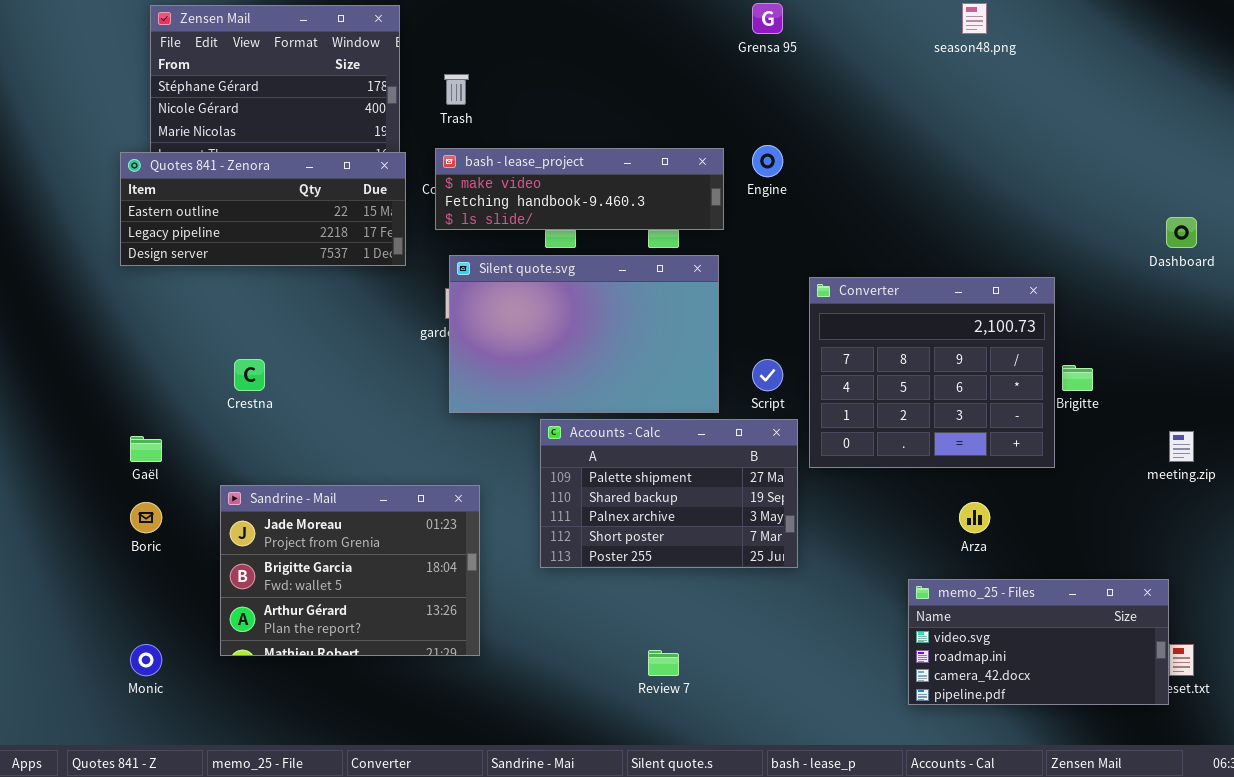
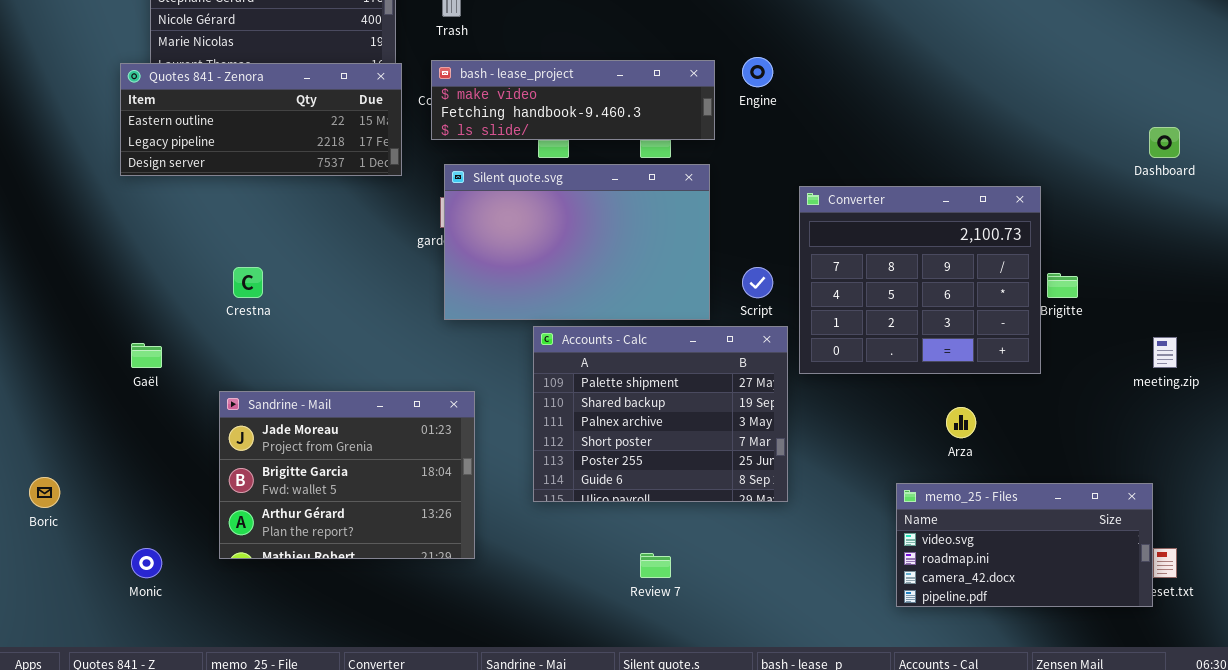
Accounts - Calc: [540,419,798,568] -> [533,326,788,502], resized
Boric: [130,502,162,533] -> [29,477,60,508], moved

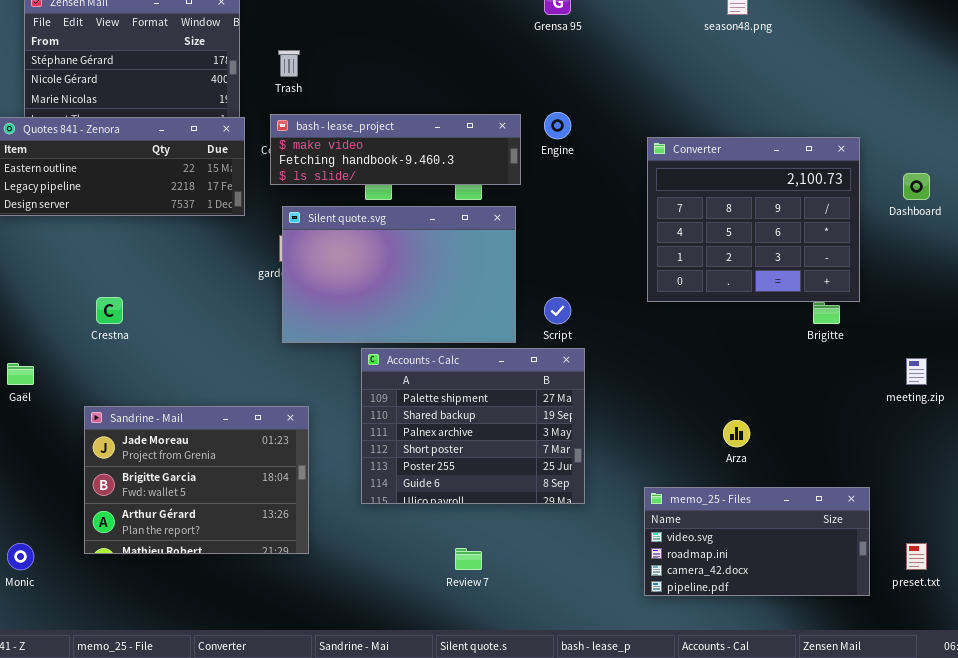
Converter: [799,186,1041,374] -> [647,137,860,302], moved
memo_25 - Files: [896,483,1153,607] -> [644,487,870,596], moved

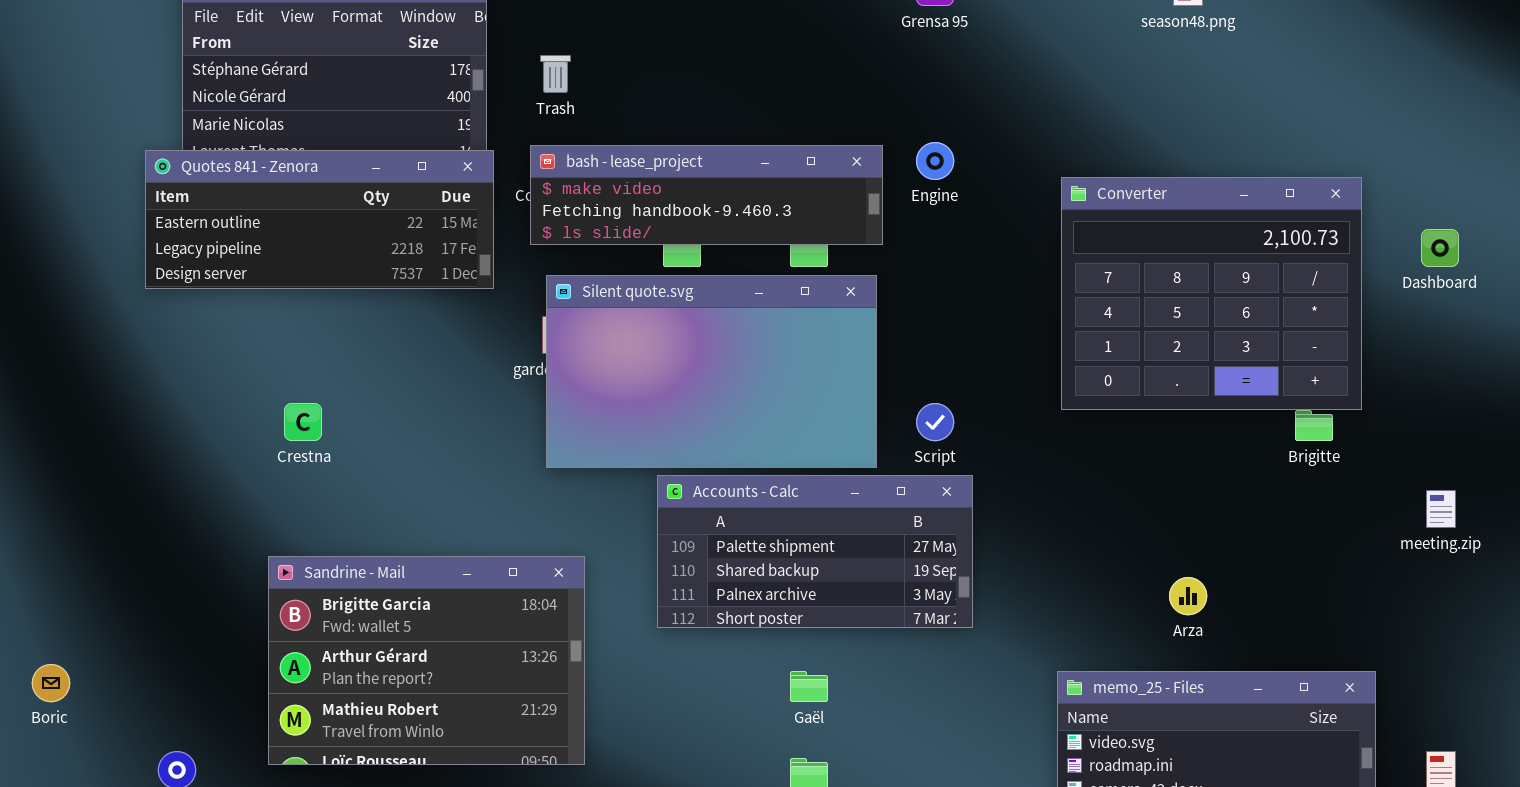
Accounts - Calc: [361,348,585,504] -> [657,475,973,628], resized
Gaël: [7,363,34,385] -> [790,671,828,702], moved
Sandrine - Mail: [84,406,309,554] -> [268,556,585,765], scrolled down 1 row

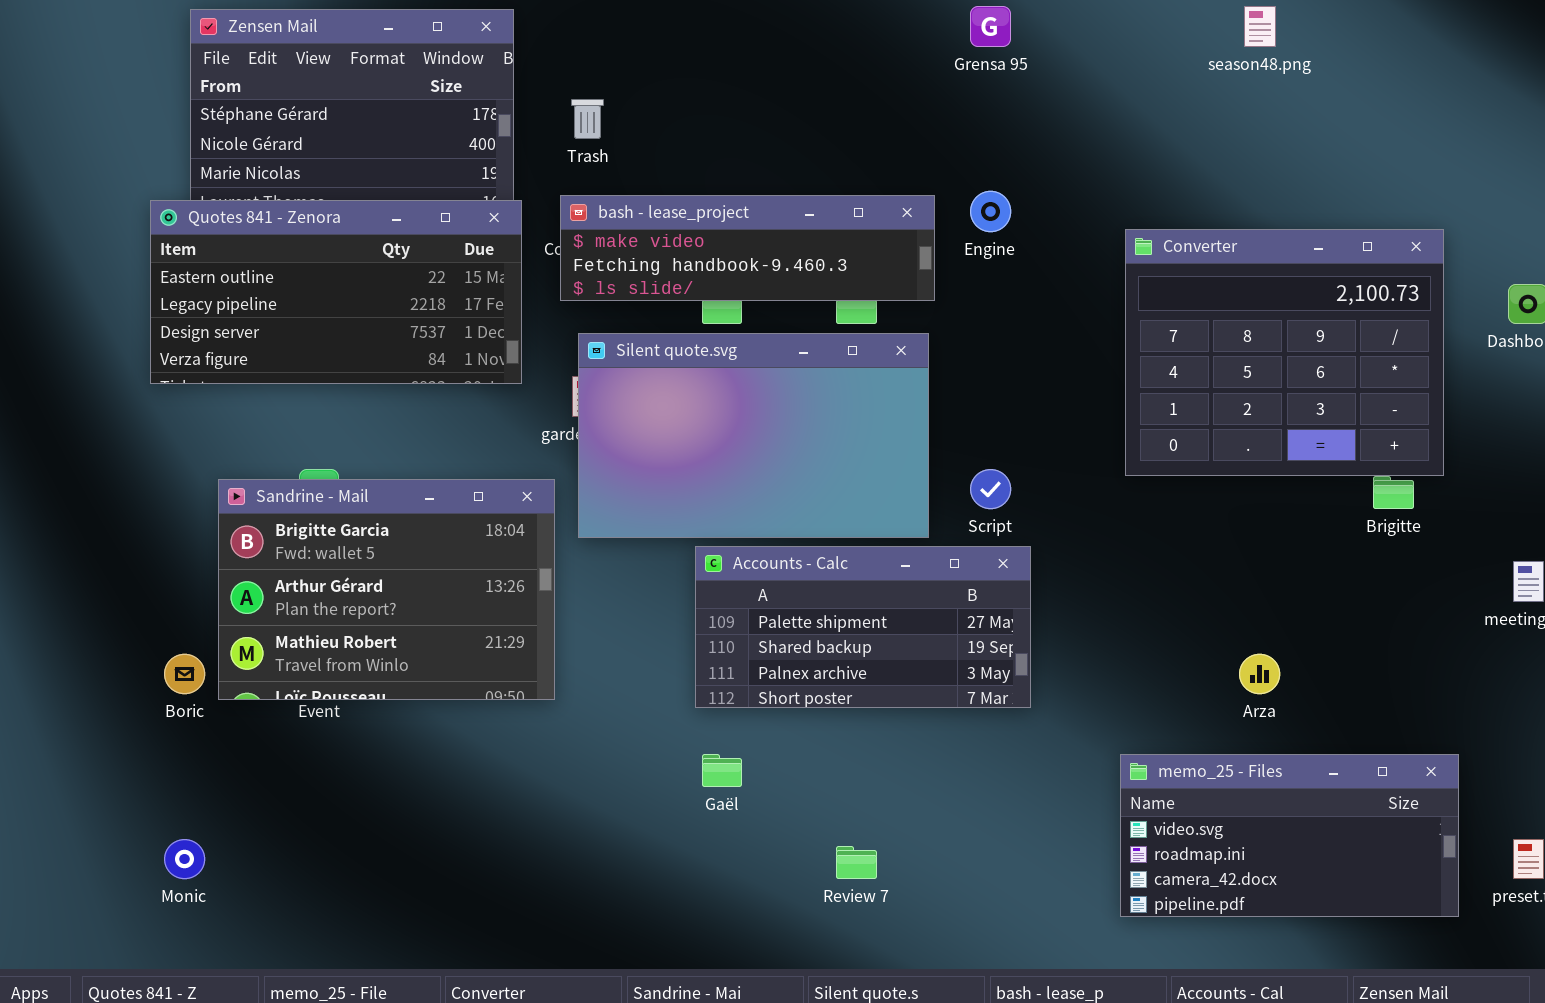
Quotes 841 - Zenora: [145,150,494,289] -> [150,200,522,384], resized
Sandrine - Mail: [268,556,585,765] -> [218,479,555,700], moved
Boric: [32,664,70,702] -> [164,654,205,694], moved
Gaël: [790,671,828,702] -> [702,754,742,787], moved

